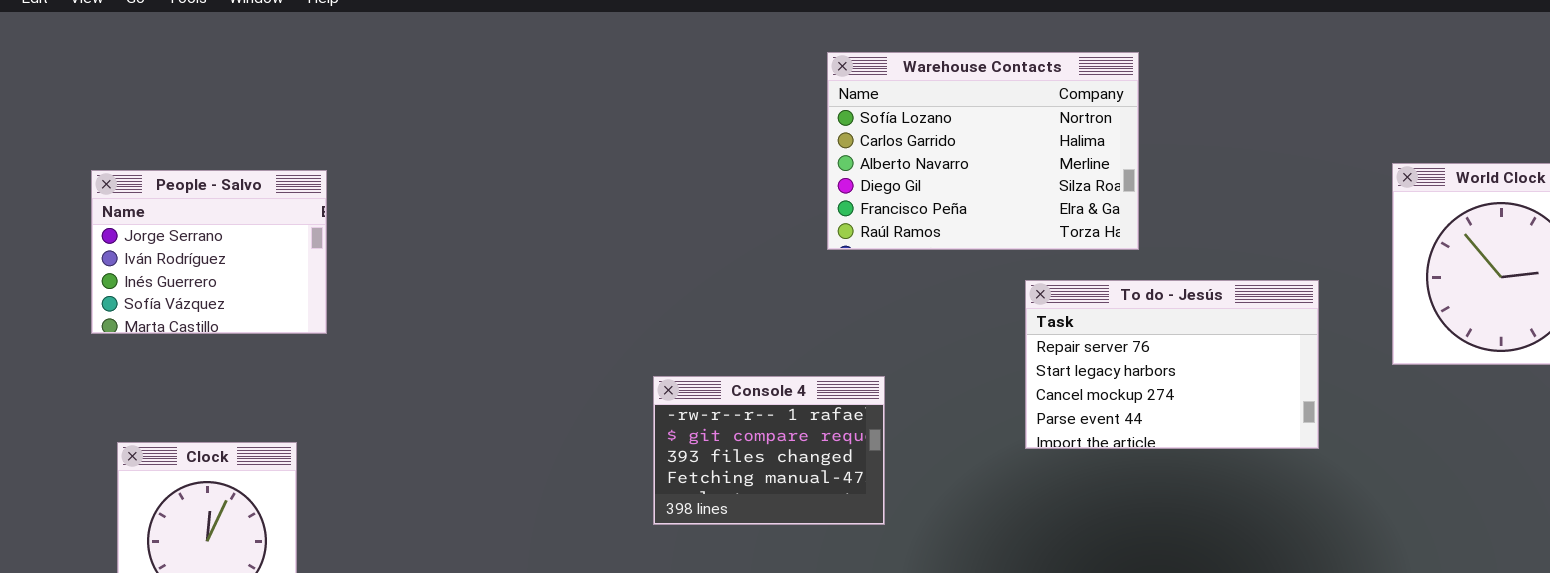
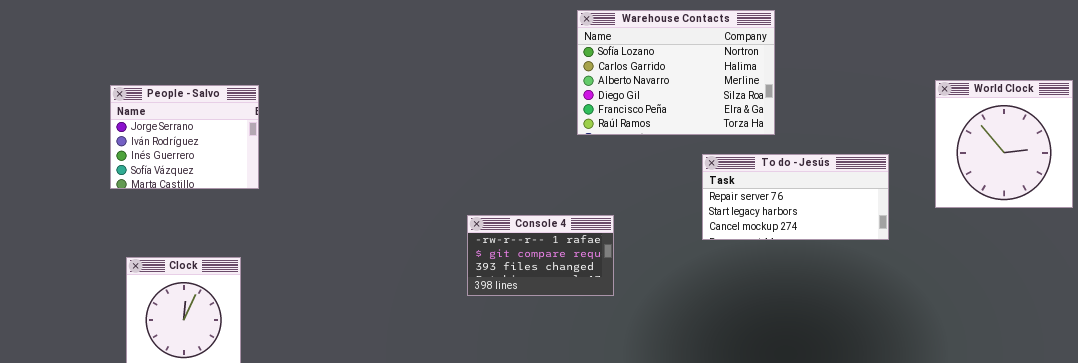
To do - Jesús: [1025,280,1319,449] -> [702,154,889,240], resized
Console 4: [653,376,885,525] -> [467,215,614,296], resized

